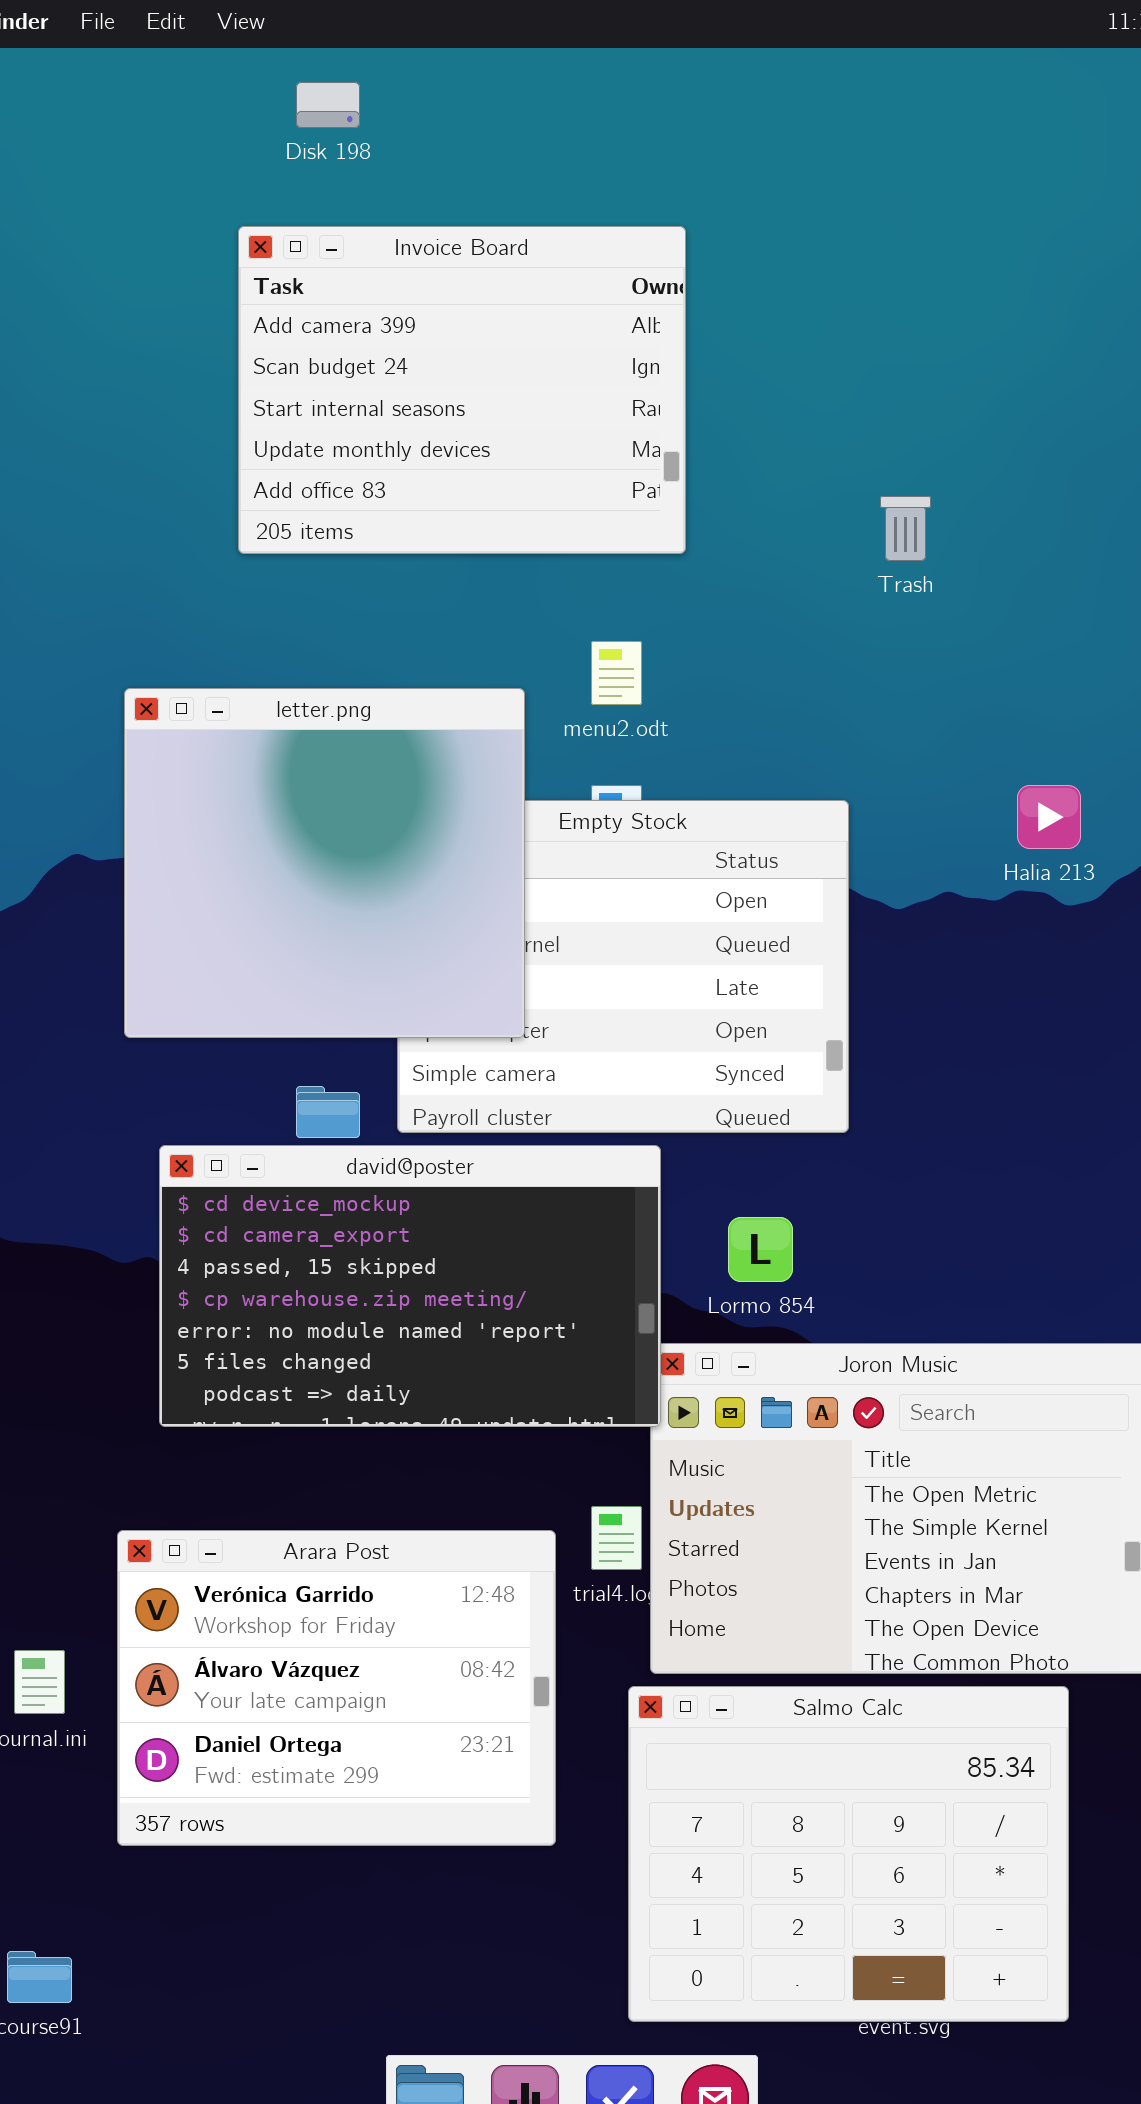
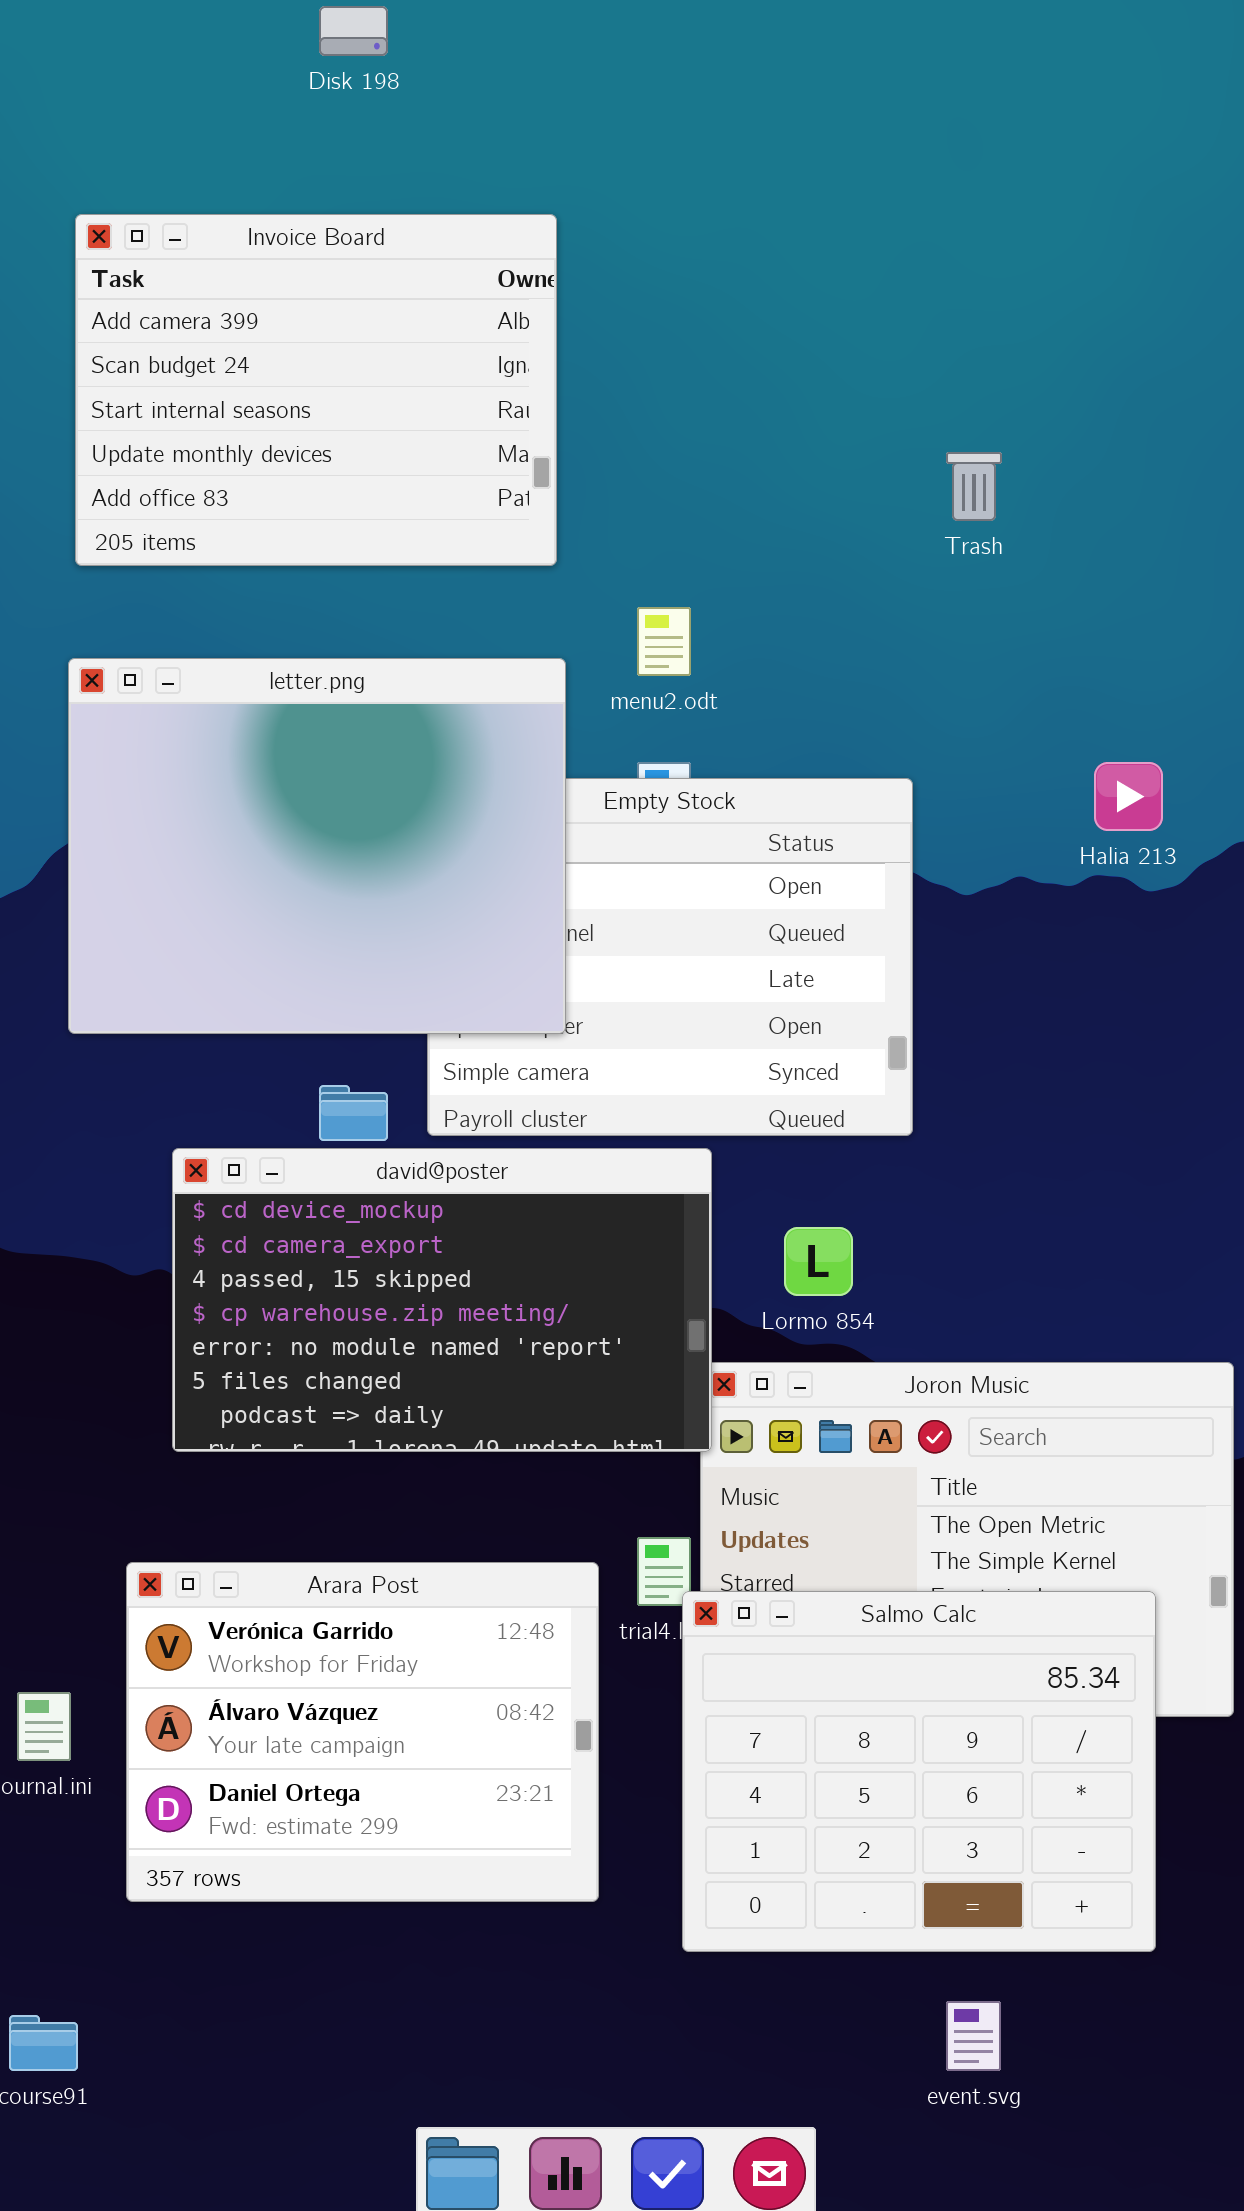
Invoice Board: [238,226,686,554] -> [75,214,557,566], moved
letter.png: [124,688,525,1038] -> [68,658,566,1034], resized
Salmo Calc: [628,1686,1069,2022] -> [682,1591,1156,1952], moved

